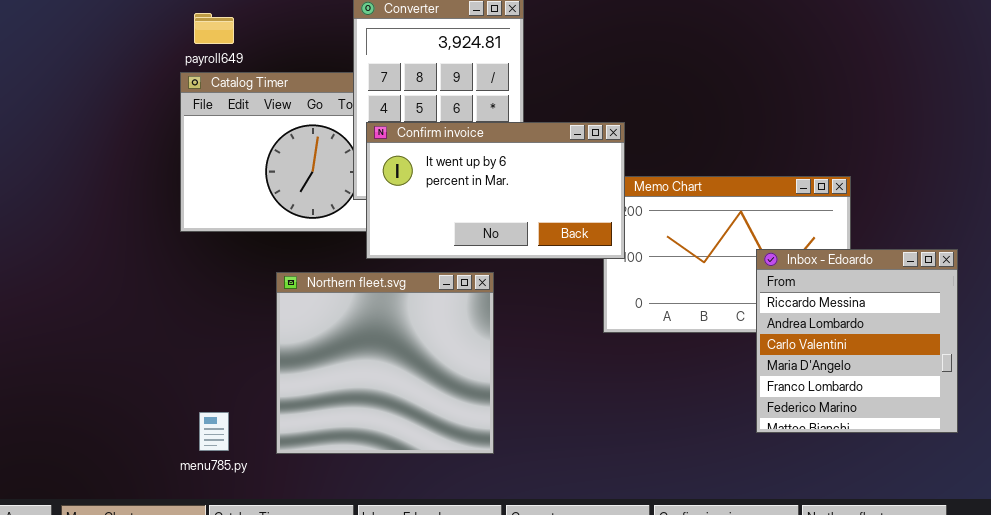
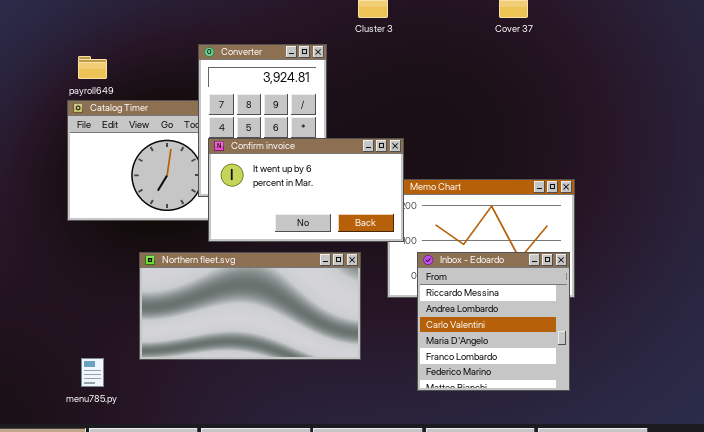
Inbox - Edoardo: [756,249,958,433] -> [417,252,570,391], moved
Northern fleet.svg: [276,272,494,454] -> [139,252,361,360], resized

